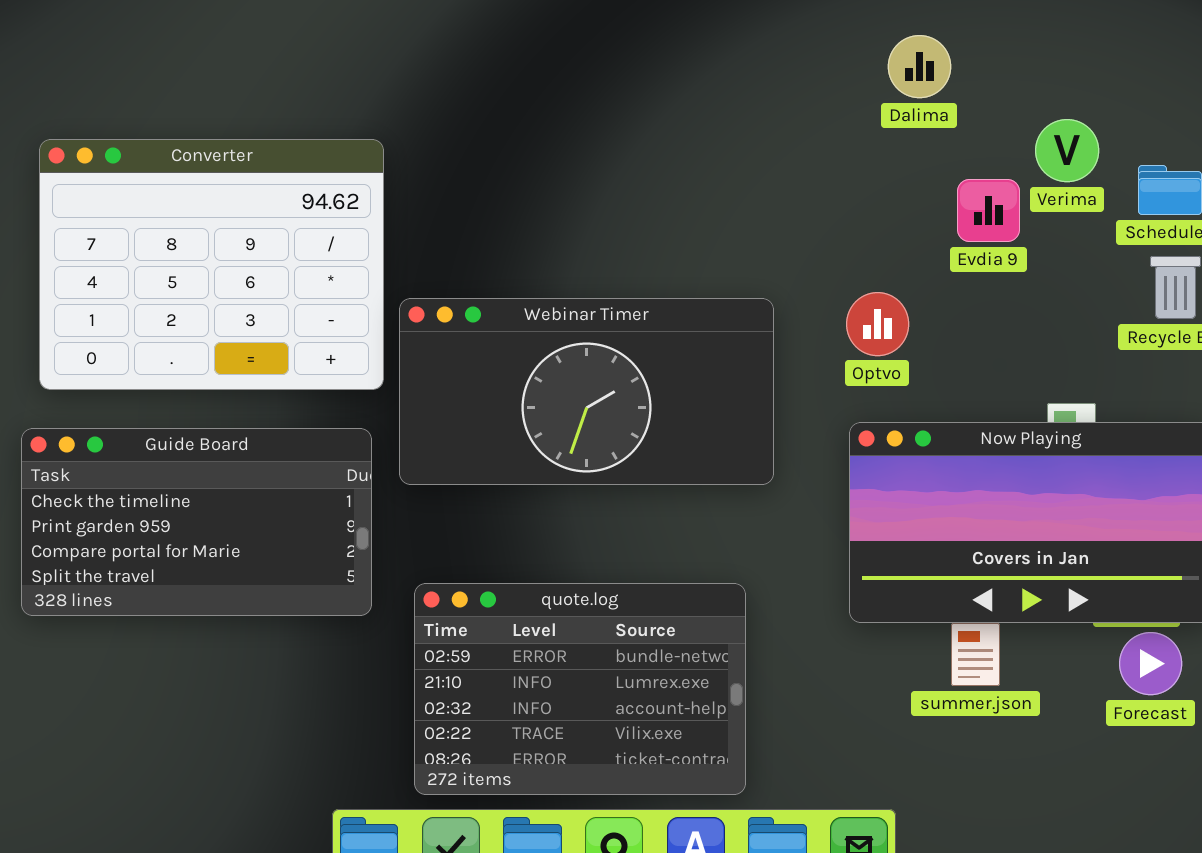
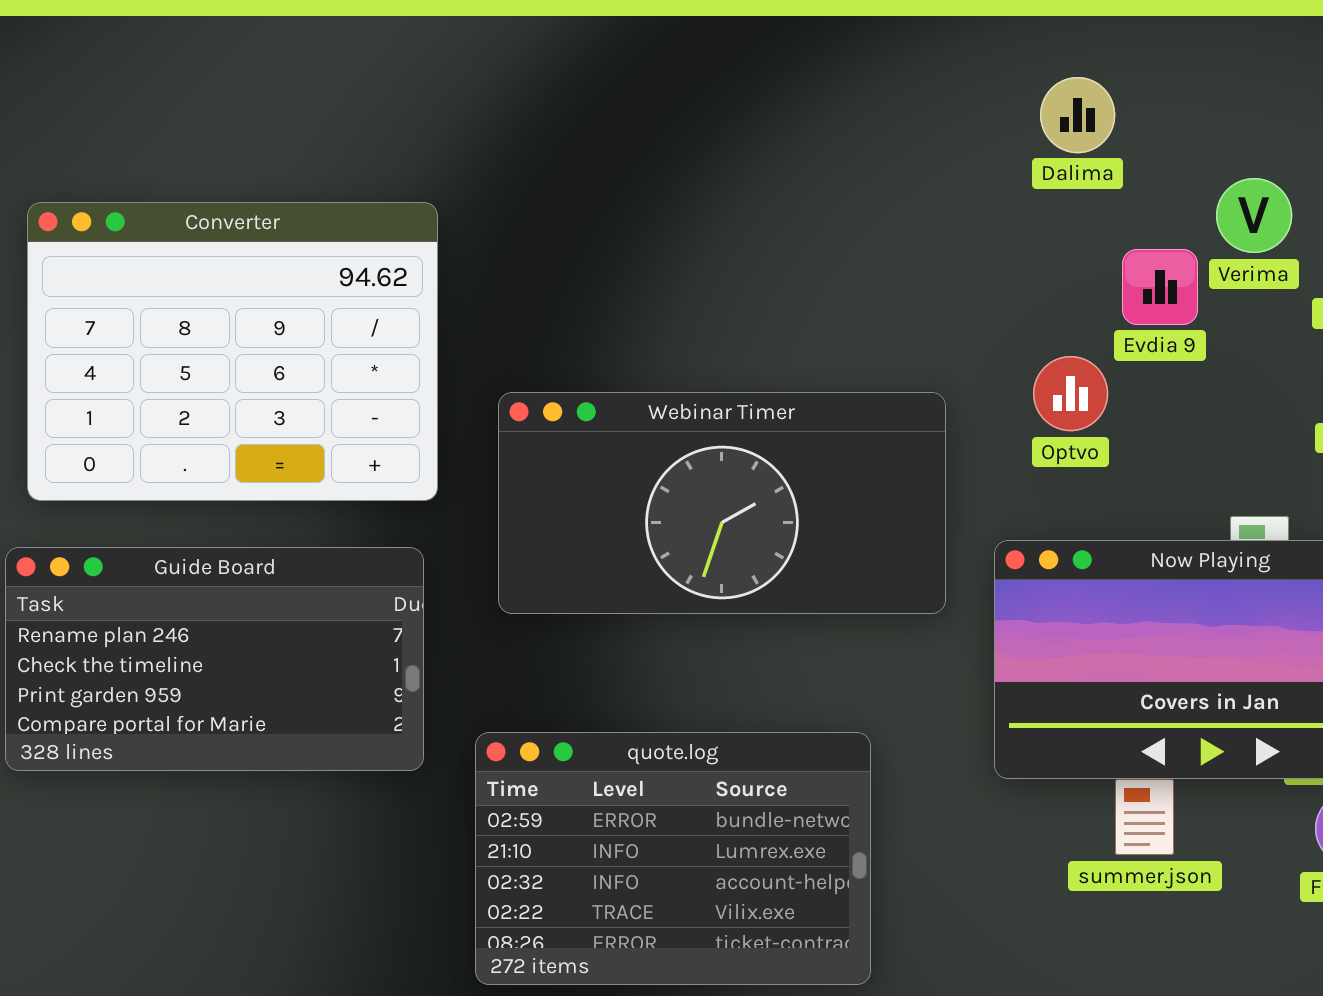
Optvo: [846,292,909,356] -> [1033,356,1108,431], moved
Webinar Timer: [399,298,774,485] -> [498,392,946,614], moved
Guide Board: [21,428,372,616] -> [5,547,424,771], scrolled up 1 row

